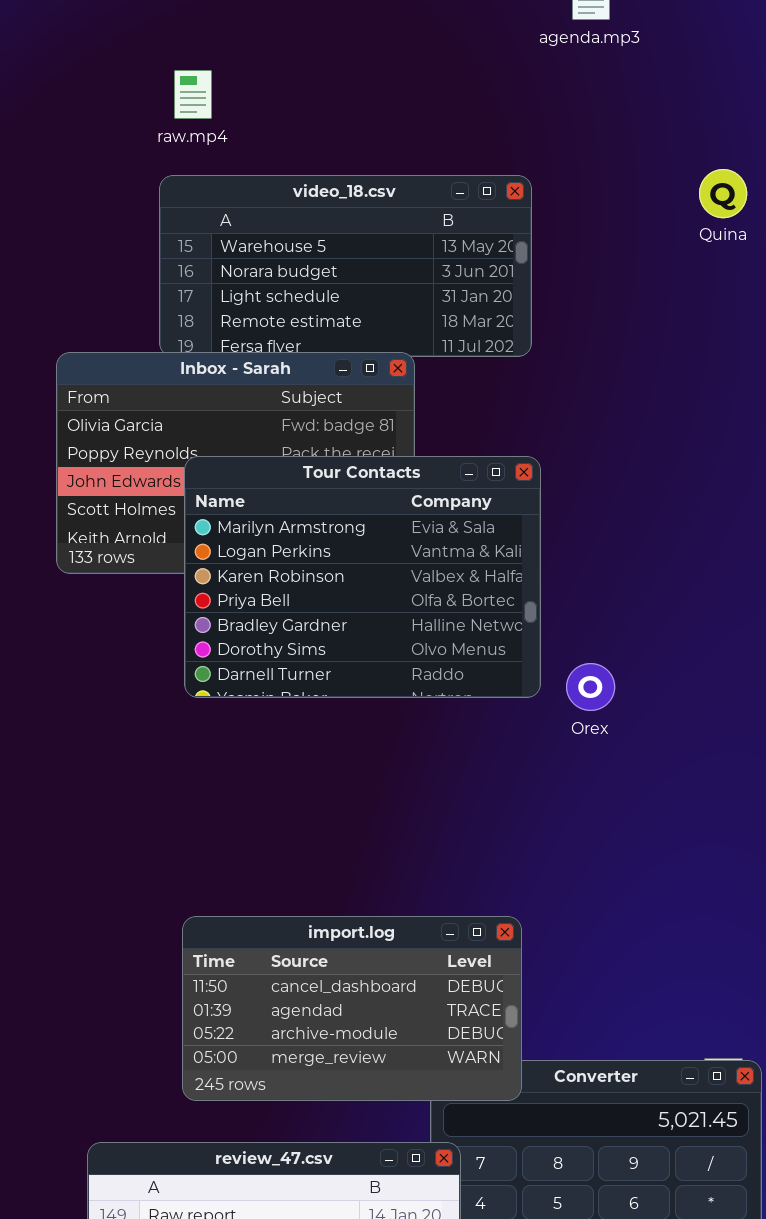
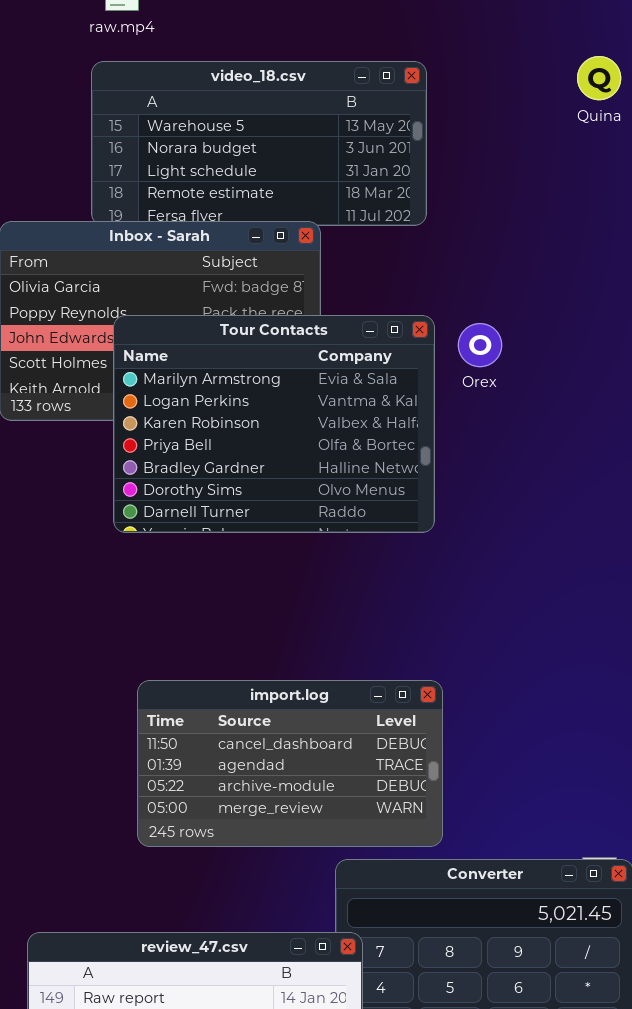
Orex: [566,663,615,711] -> [458,323,502,367], moved
import.log: [182,916,522,1101] -> [137,680,443,847], moved

